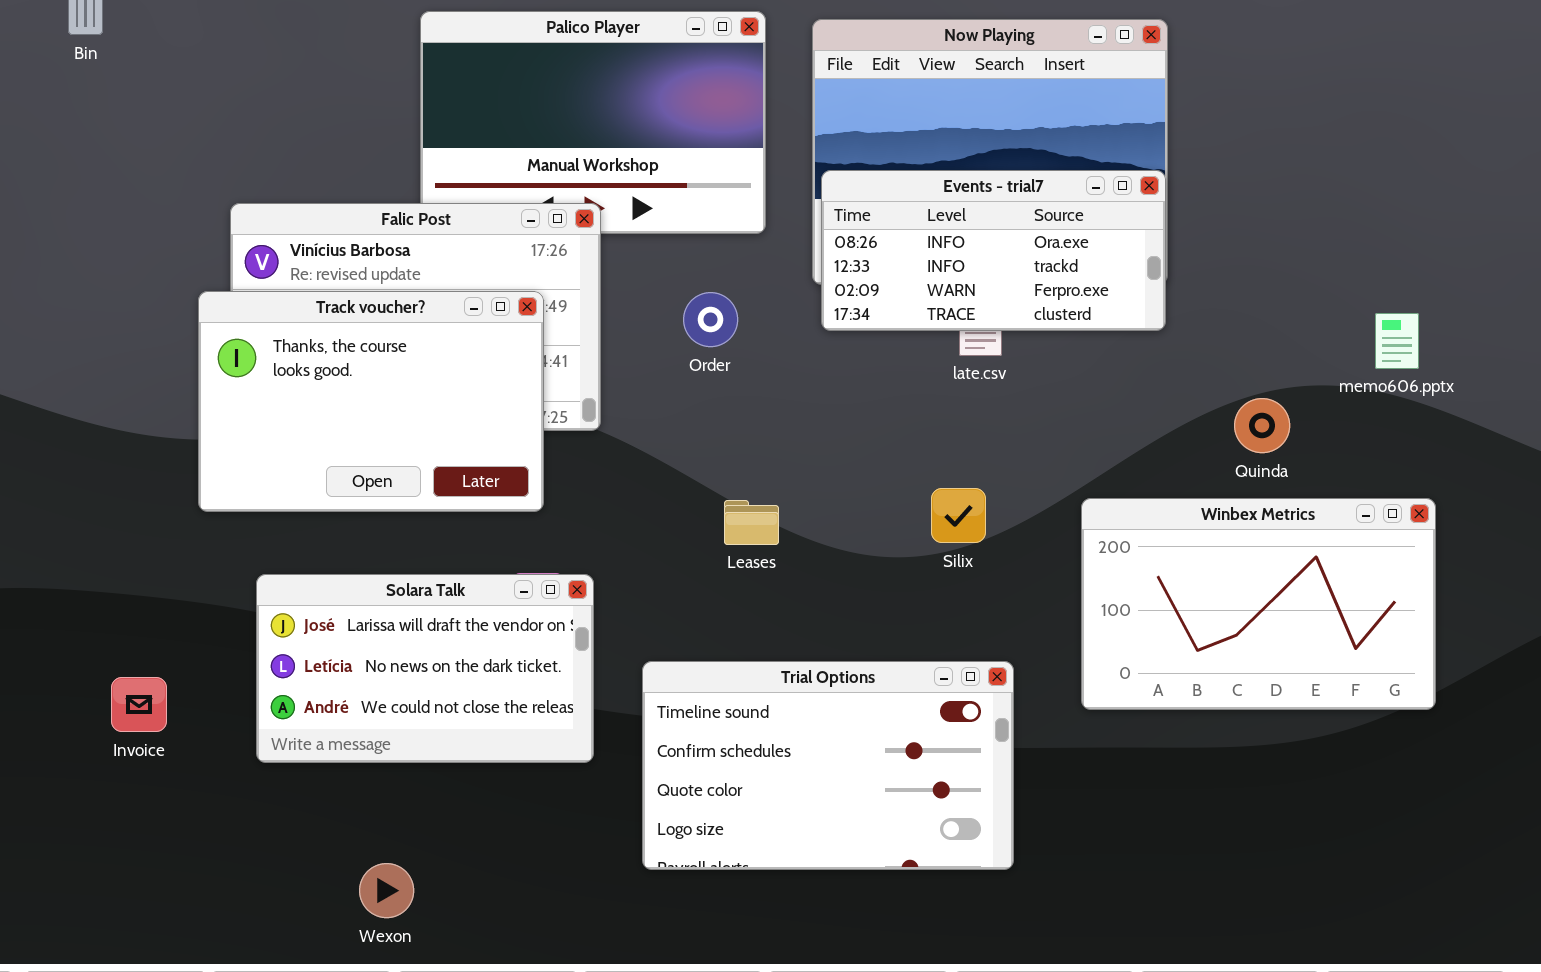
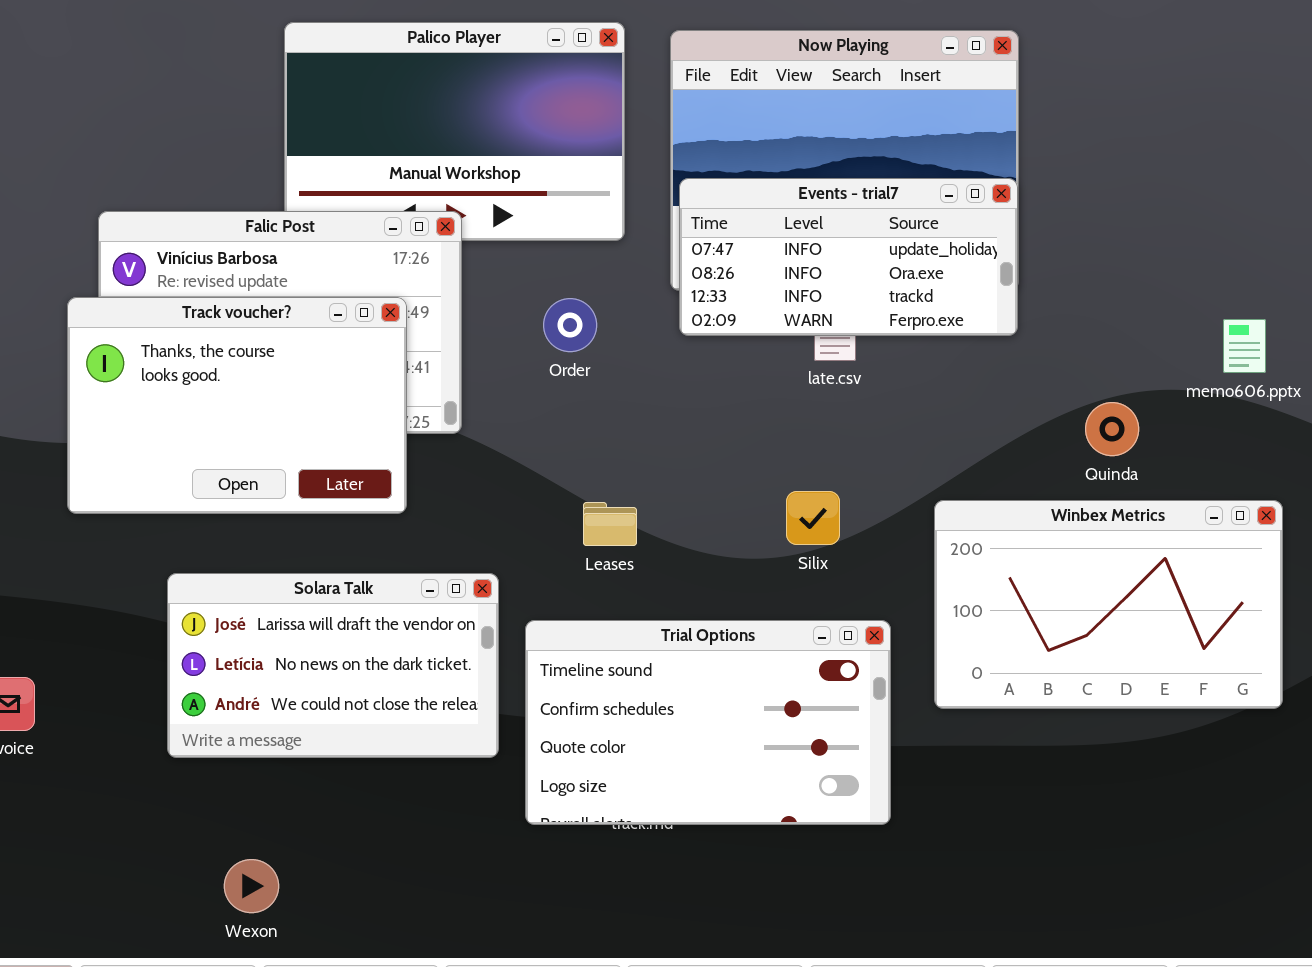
Events - trial7: [821,170,1166,331] -> [679,178,1018,336], scrolled up 1 row
Solara Talk: [256,574,594,763] -> [167,573,499,758], moved
Trial Options: [642,661,1014,870] -> [525,620,891,825], moved

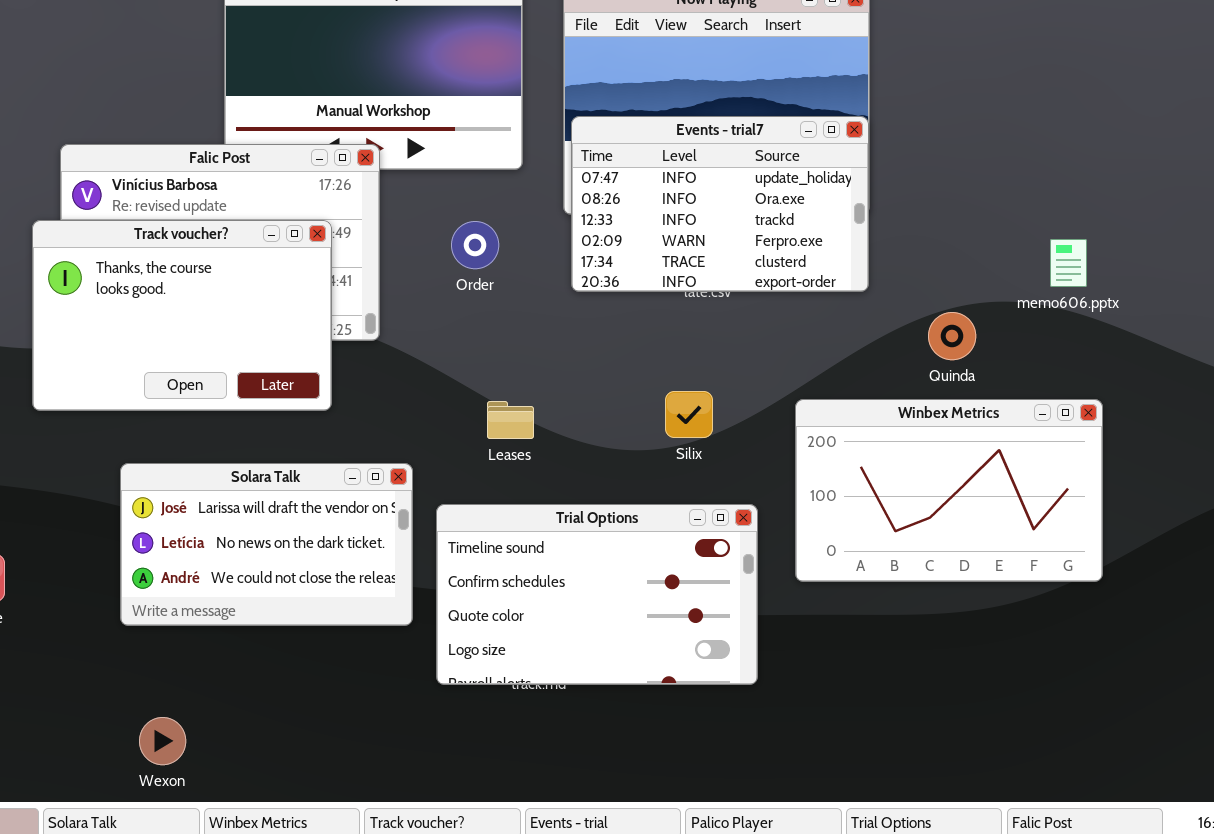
Events - trial7: [679,178,1018,336] -> [571,116,869,292], resized
Wexon: [224,859,279,913] -> [139,717,186,765], moved

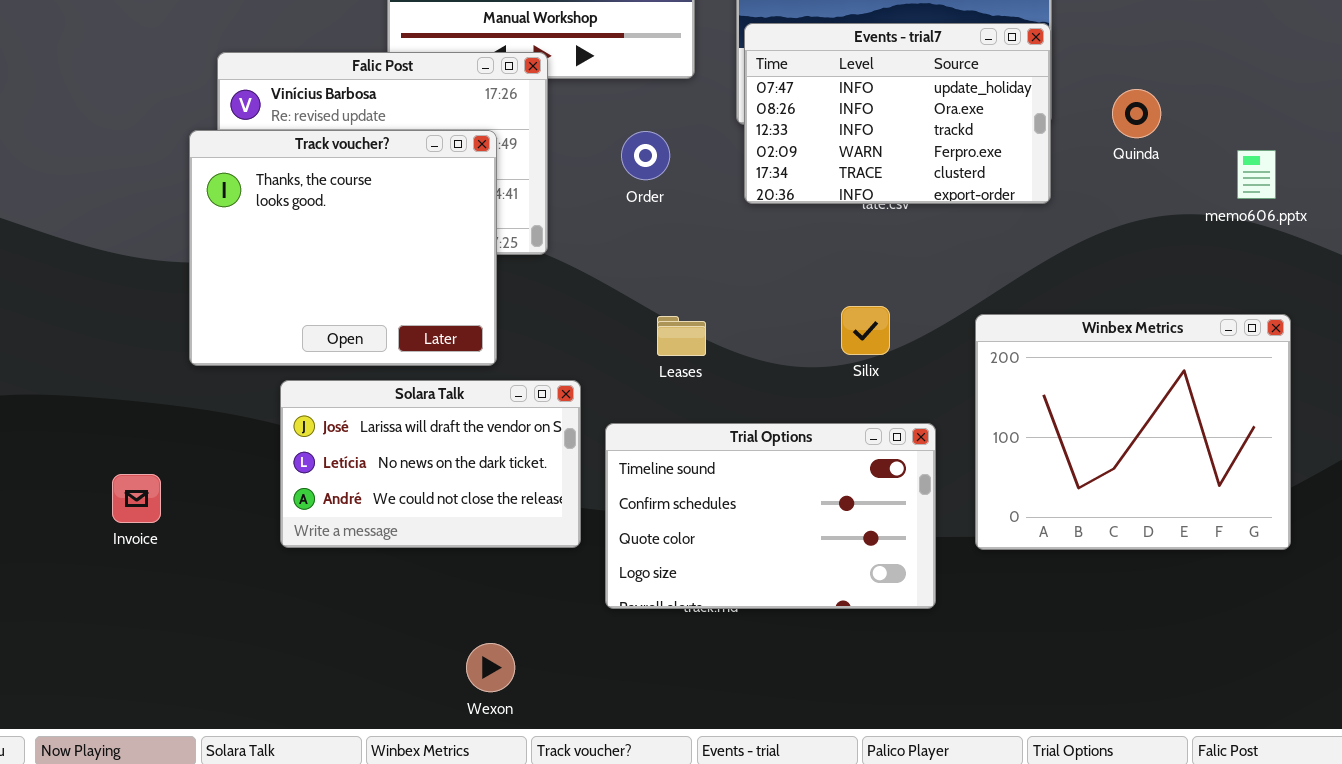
Track voucher?: [32,220,332,411] -> [189,130,497,366], resized
Quinda: [928,312,976,360] -> [1112,89,1161,138], moved
Winbex Metrics: [795,399,1103,582] -> [975,314,1291,550], resized
Wexon: [139,717,186,765] -> [466,643,515,692], moved

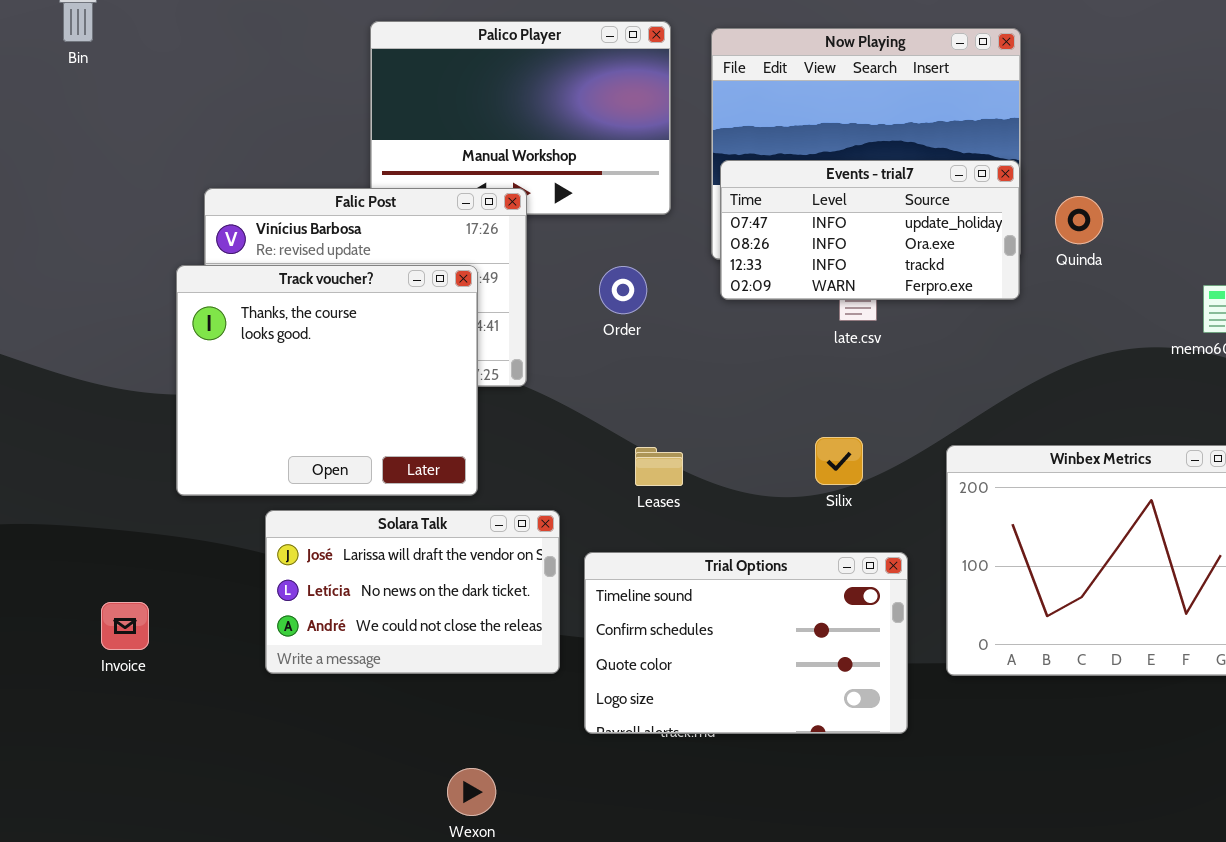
Events - trial7: [744,23,1051,204] -> [720,160,1020,300], resized
Quinda: [1112,89,1161,138] -> [1055,196,1103,244], moved

